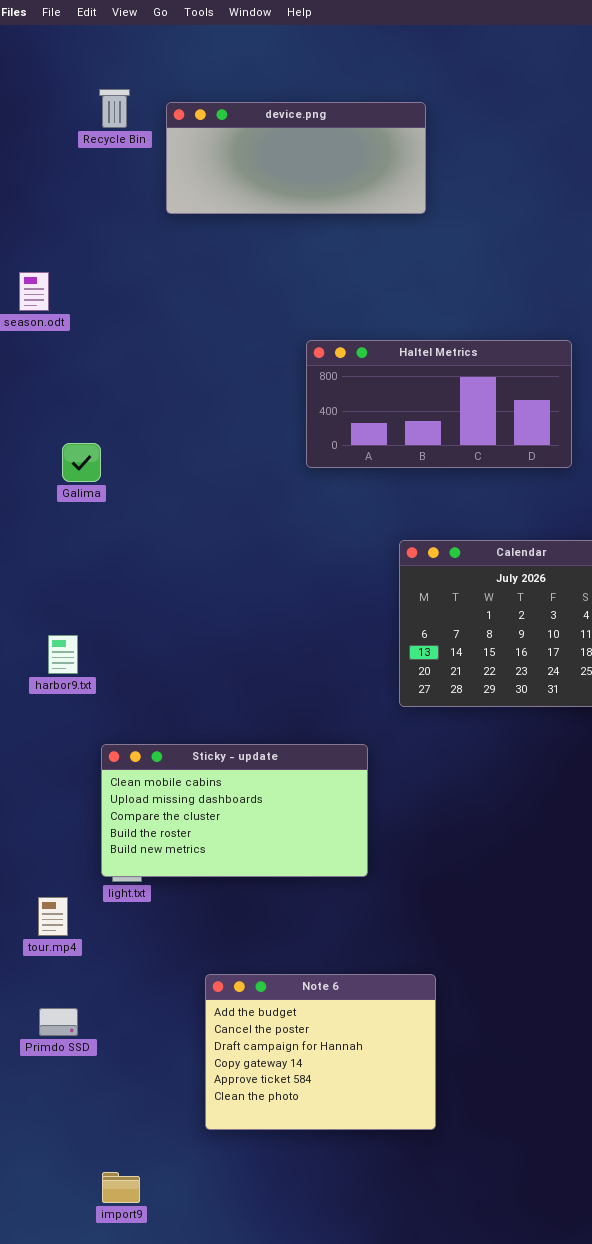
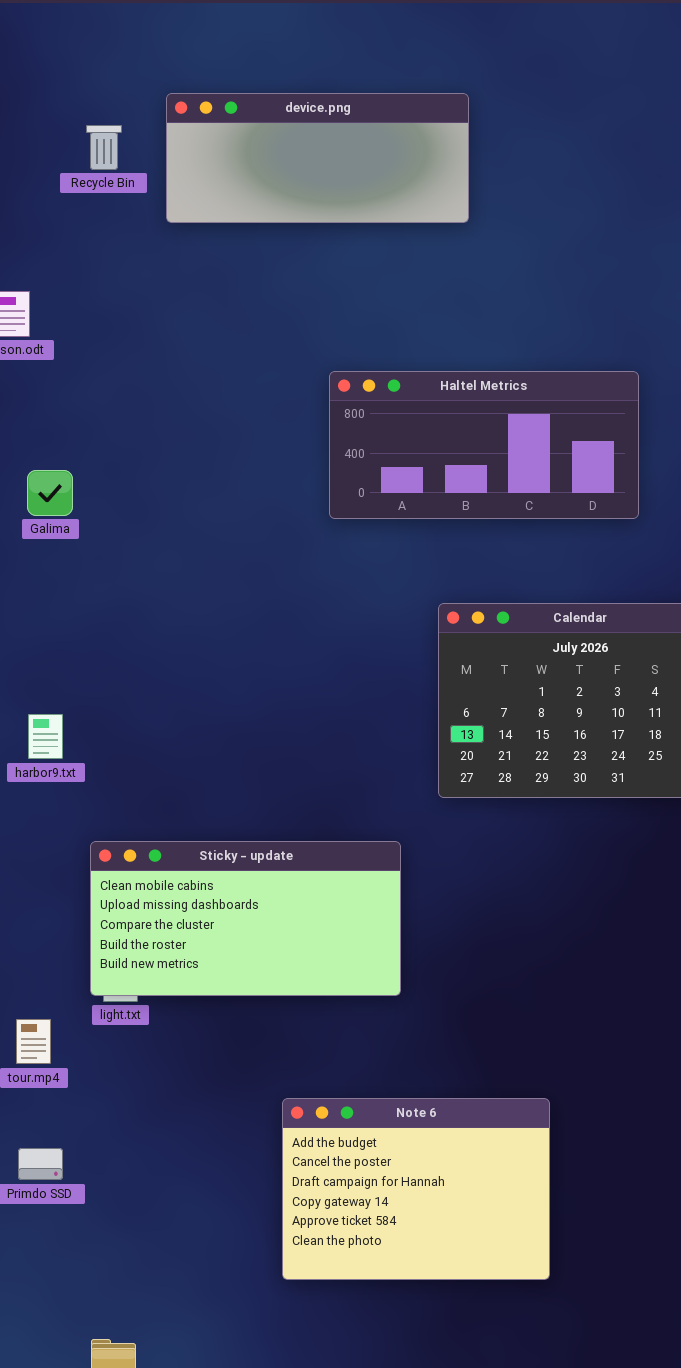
Recycle Bin: [99,89,130,128] -> [86,125,122,170], moved
Galima: [62,443,101,482] -> [27,470,73,516], moved
Note 6: [205,974,436,1130] -> [282,1098,550,1280], moved

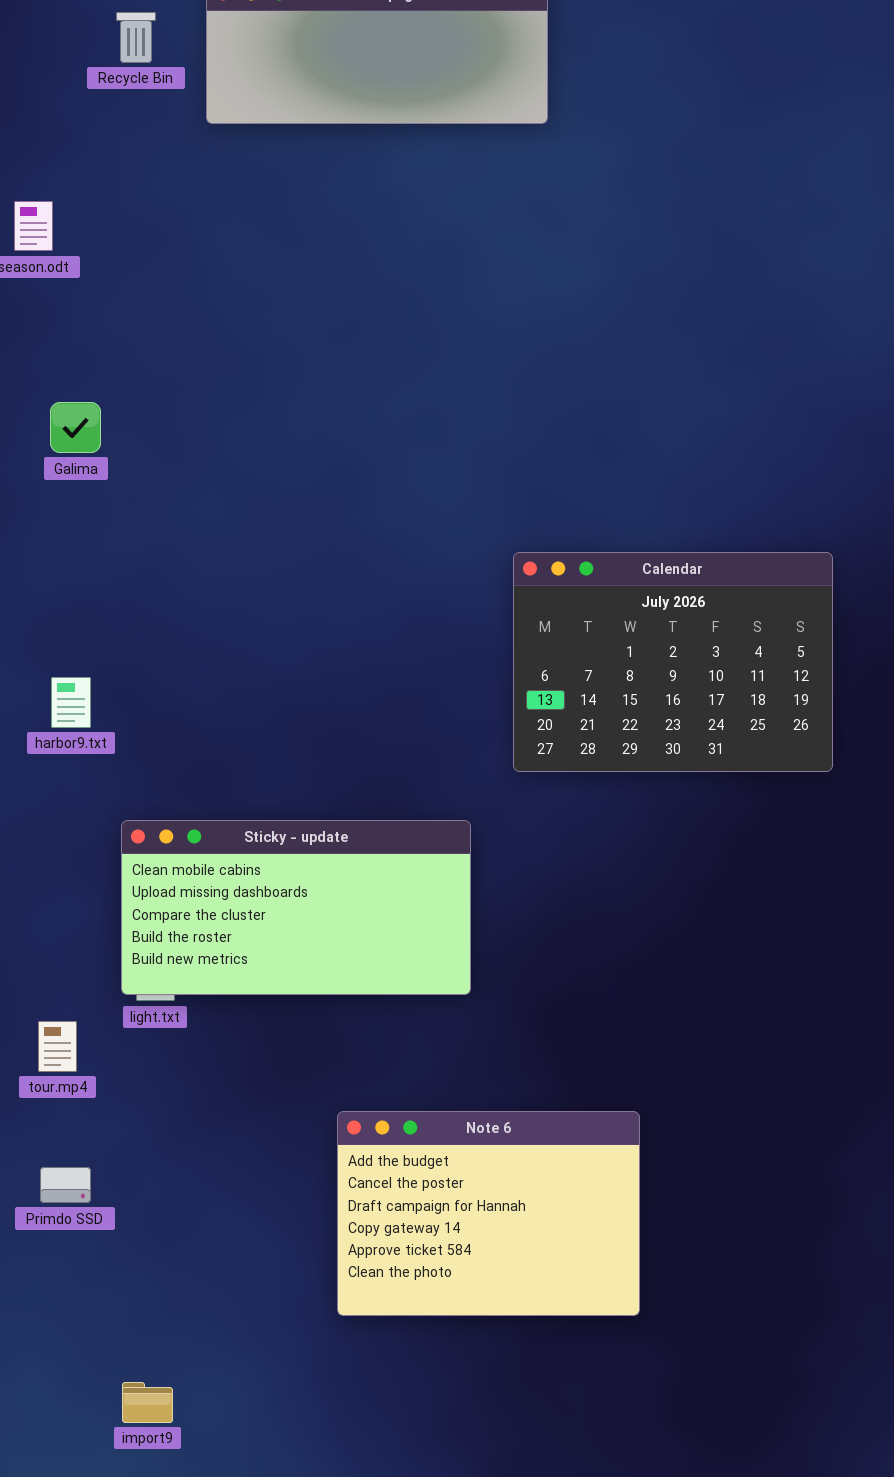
Haltel Metrics: [329,371,639,519] -> none, closed

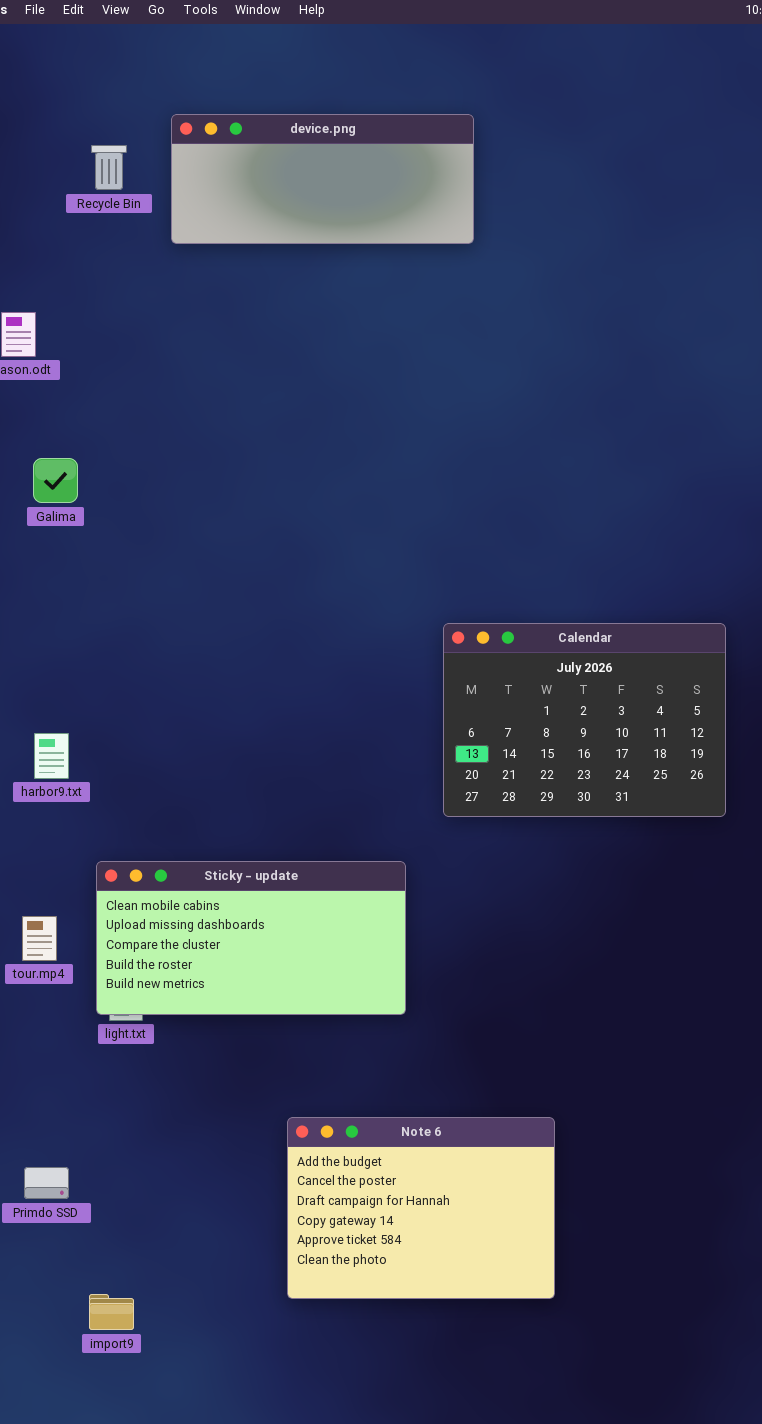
Galima: [50,402,101,453] -> [33,458,78,503], moved
tour.mp4: [38,1021,77,1072] -> [22,916,57,961], moved
import9: [122,1382,173,1423] -> [89,1294,134,1330], moved

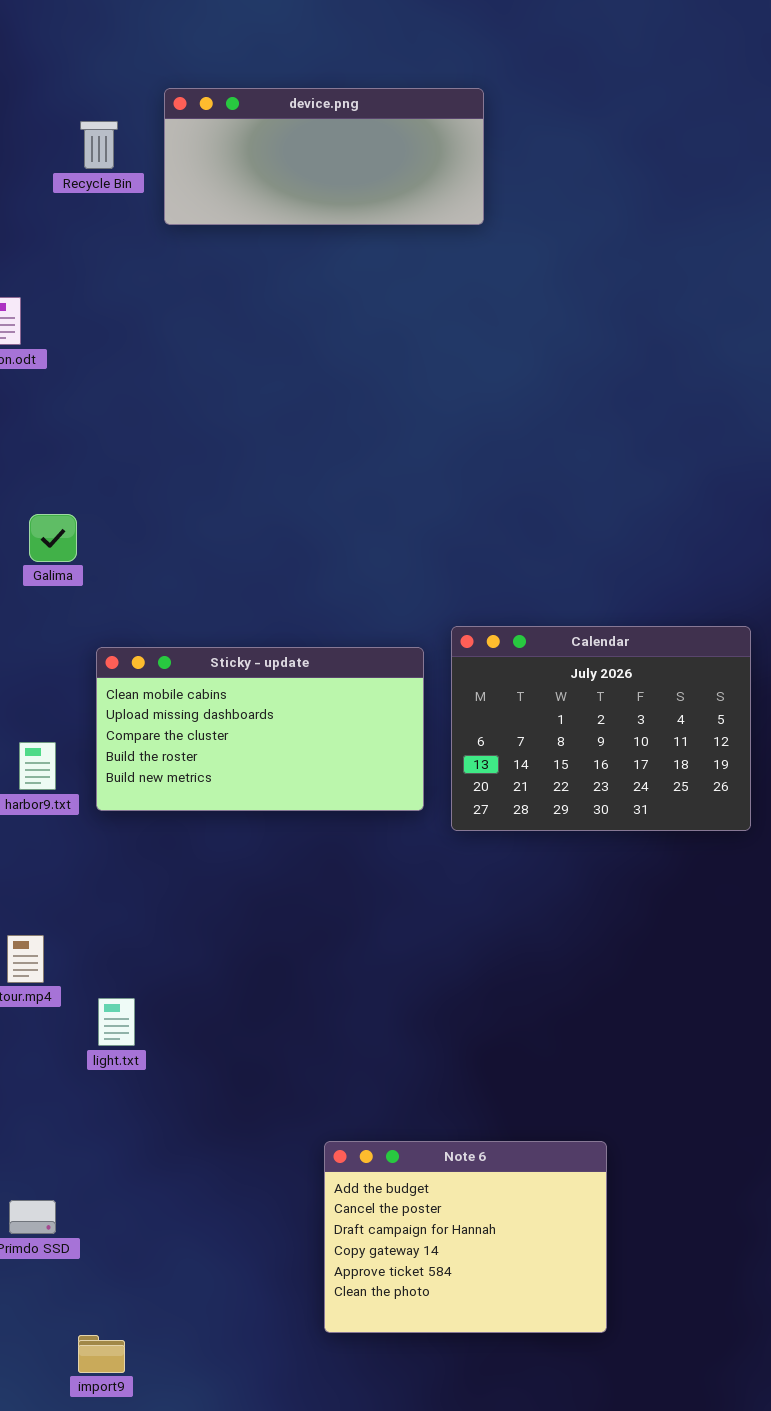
Galima: [33,458,78,503] -> [29,514,77,562], moved
Sticky - update: [96,861,406,1015] -> [96,647,424,811], moved
Note 6: [287,1117,555,1299] -> [324,1141,607,1333], moved

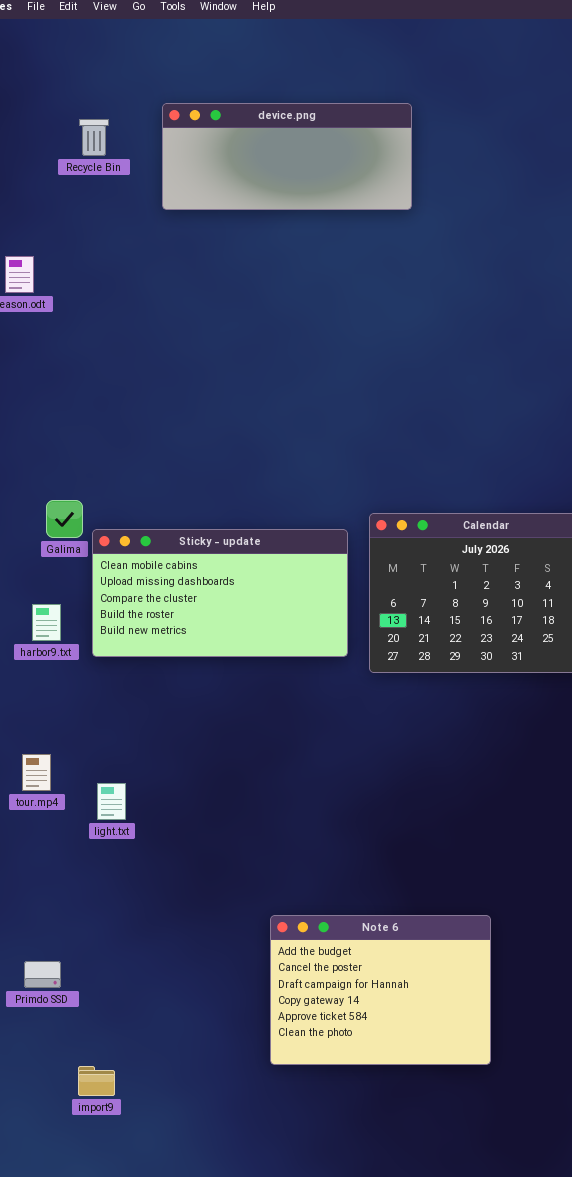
device.png: [164,88,484,225] -> [162,103,412,210], moved
Galima: [29,514,77,562] -> [46,500,83,538], moved
light.txt: [98,998,135,1046] -> [97,783,126,820], moved

